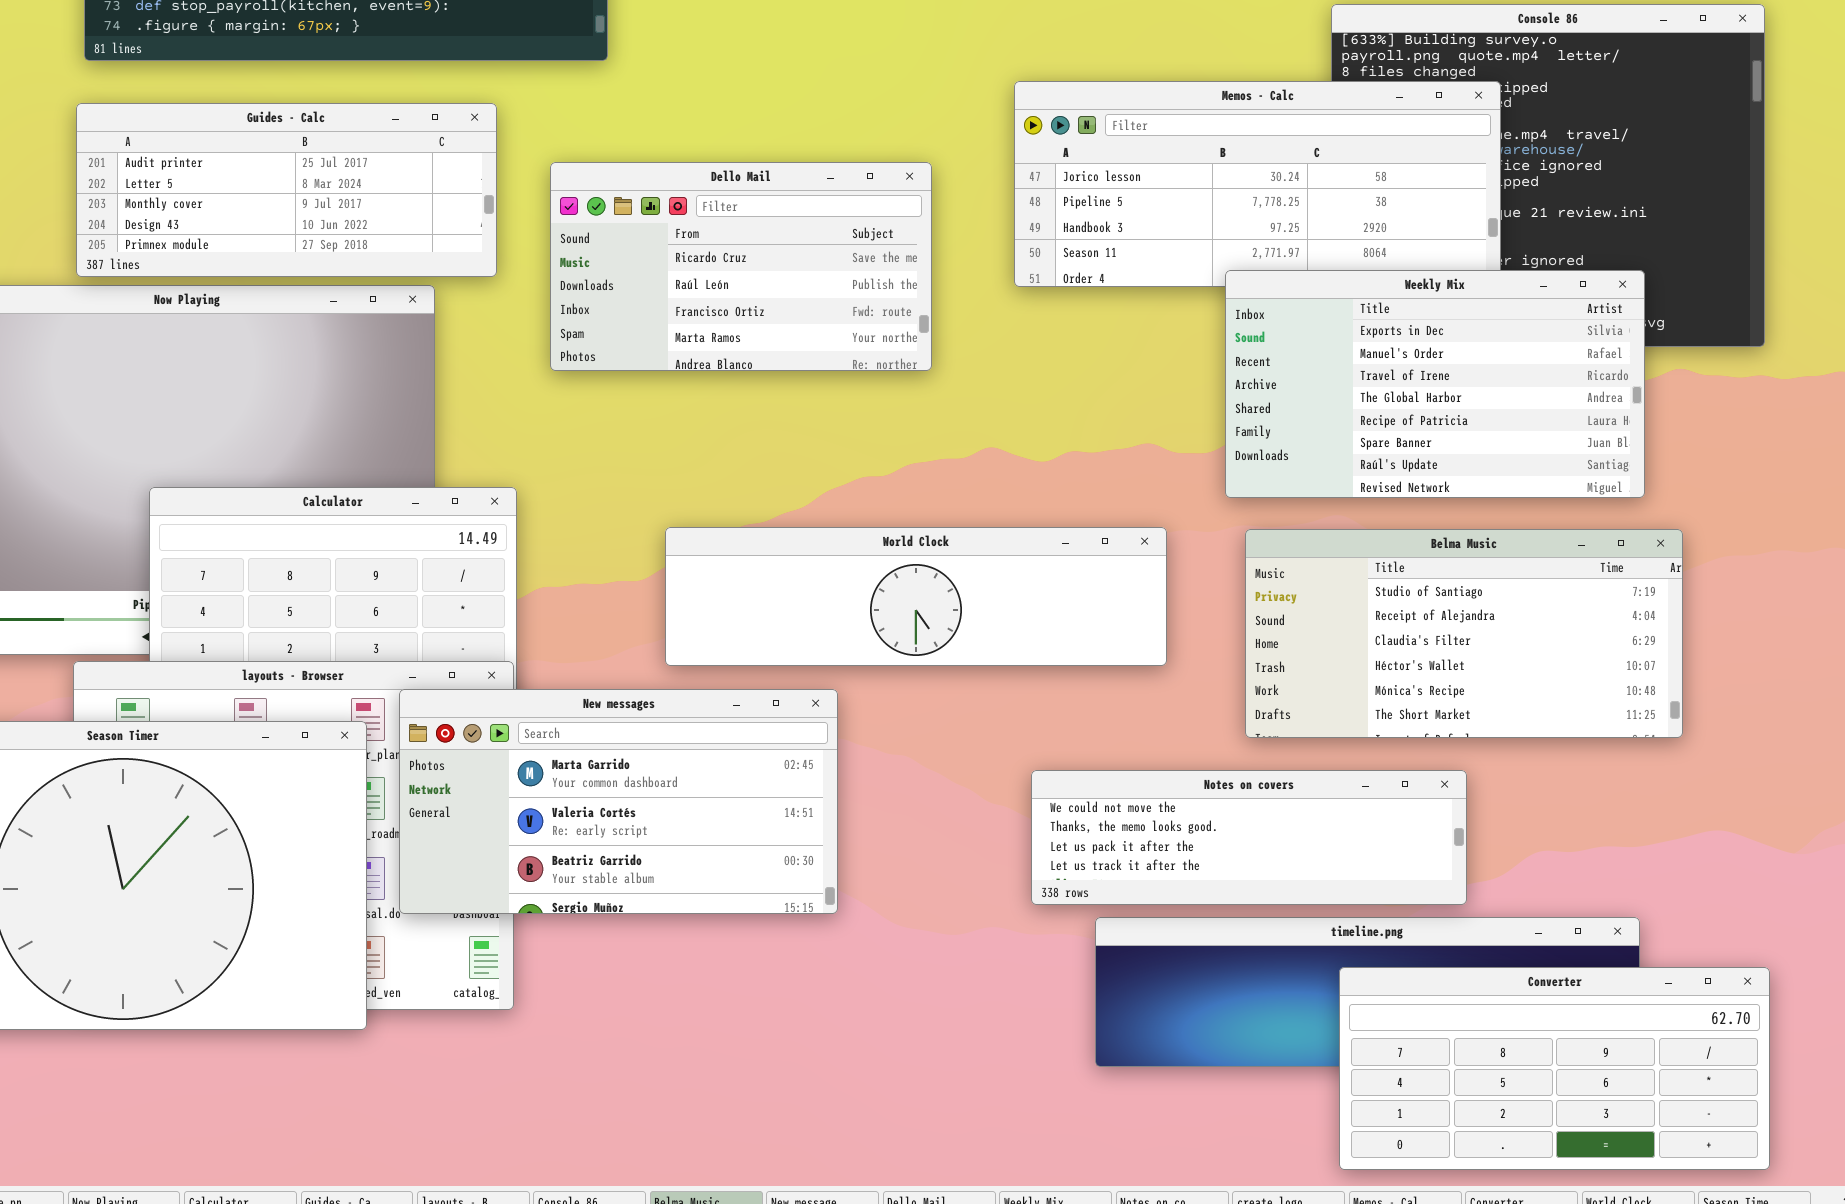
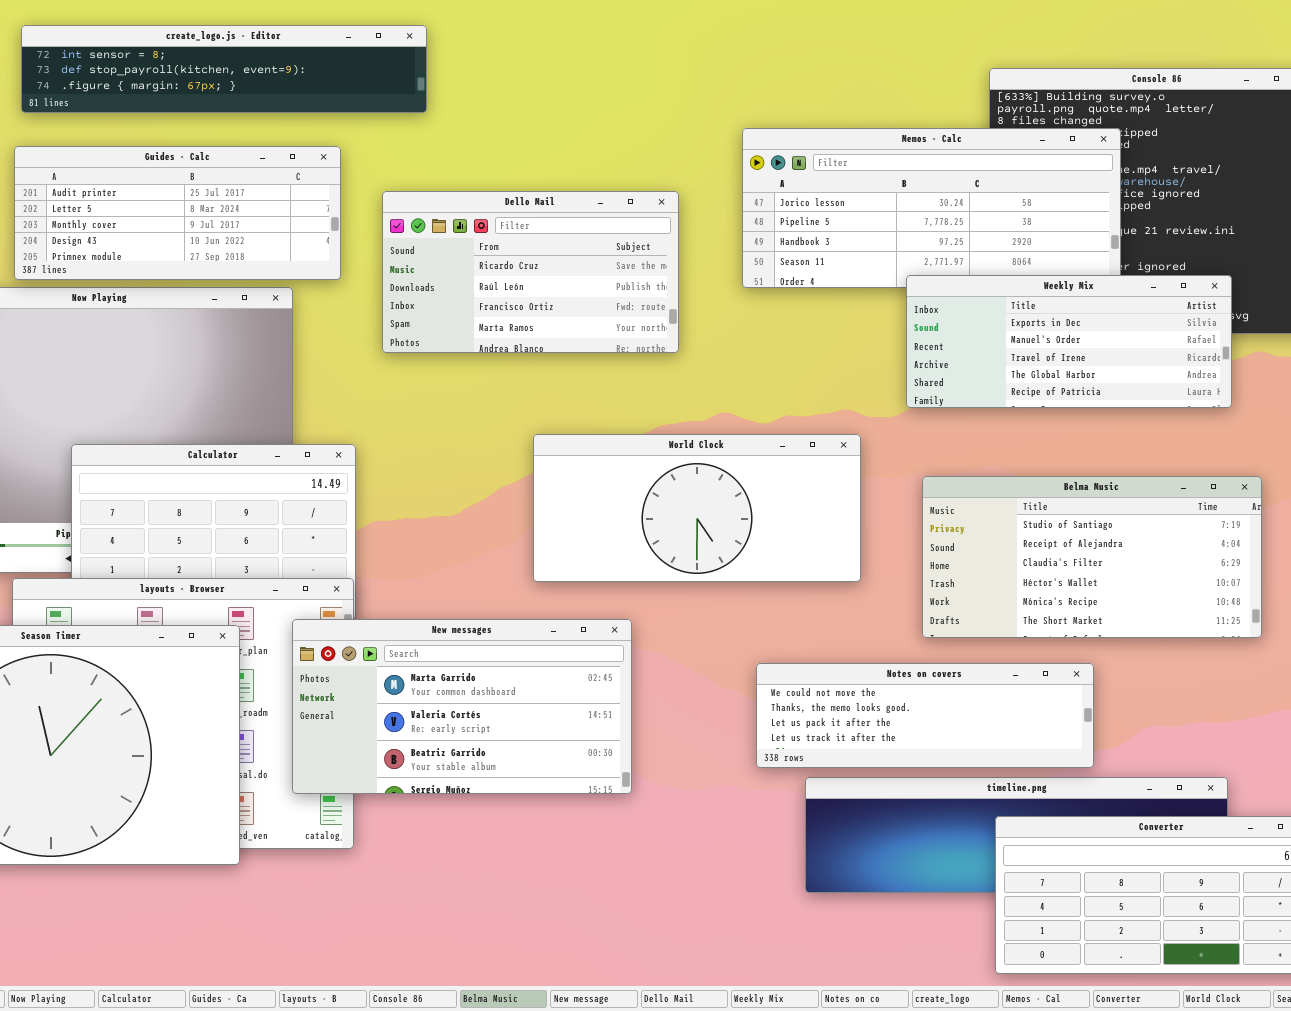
Weekly Mix: [1225,270,1645,498] -> [906,275,1232,408], resized
World Clock: [665,527,1167,666] -> [533,434,861,582], resized
New messages: [399,689,838,914] -> [292,619,632,794], moved

